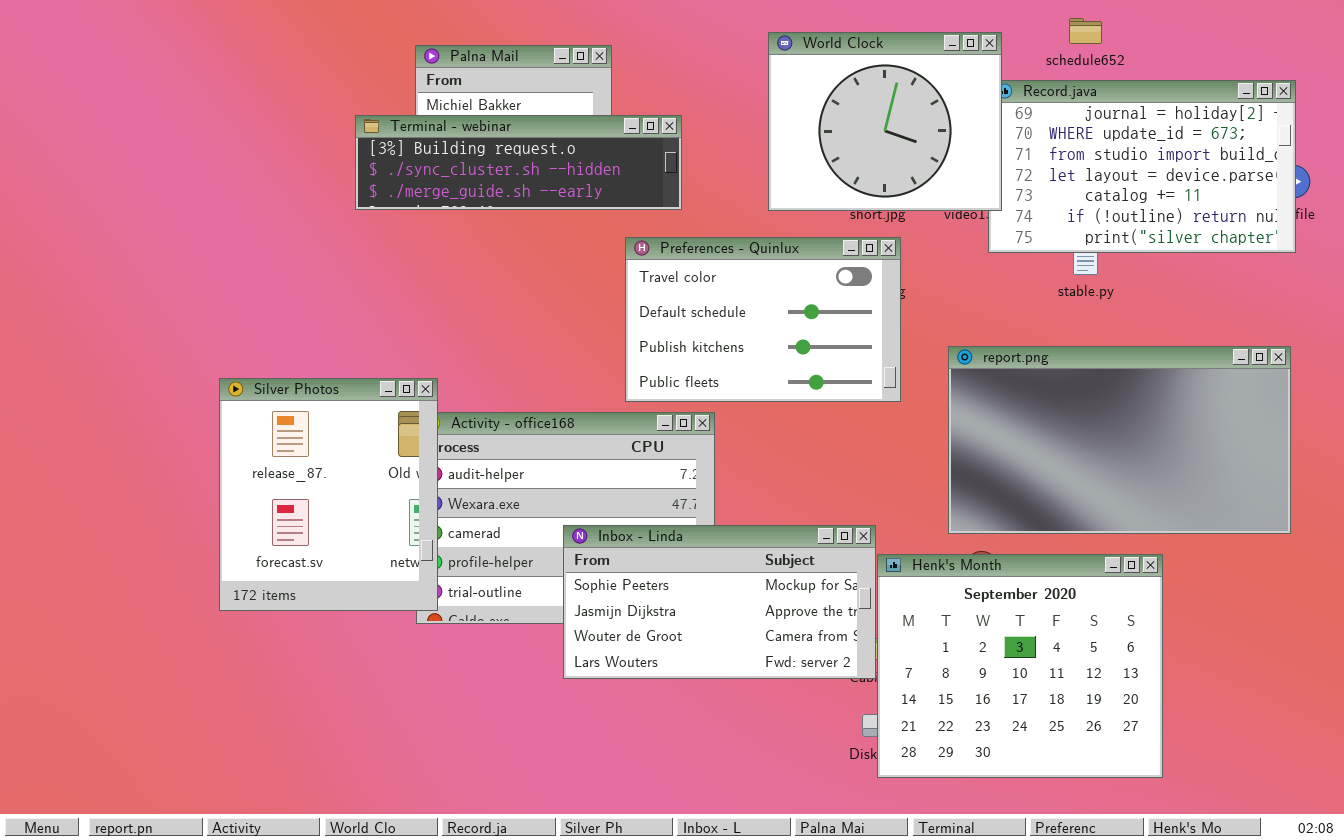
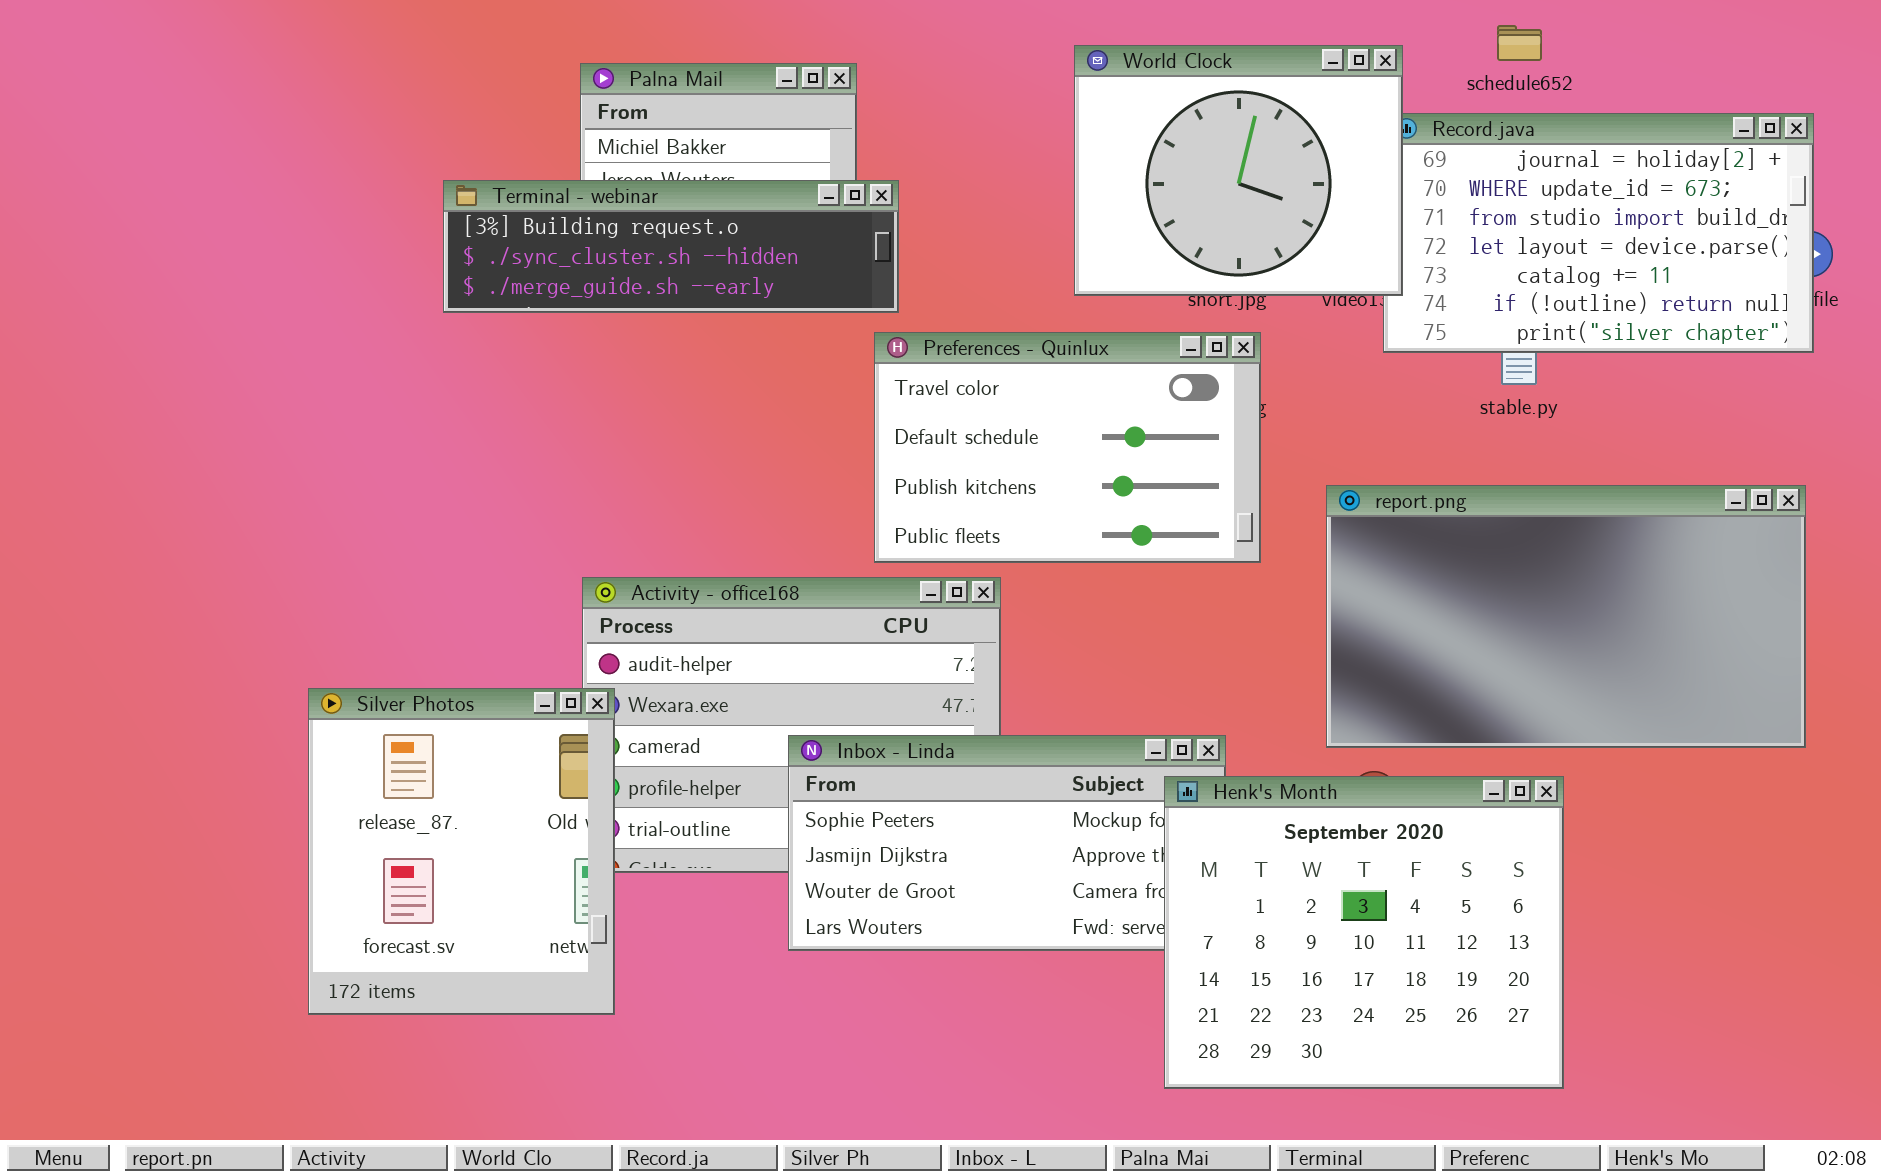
Terminal - webinar: [355,115,682,210] -> [443,180,899,313], moved
Silver Photos: [219,378,438,611] -> [308,688,615,1015], moved
Henk's Month: [877,554,1163,778] -> [1164,776,1564,1089], moved

